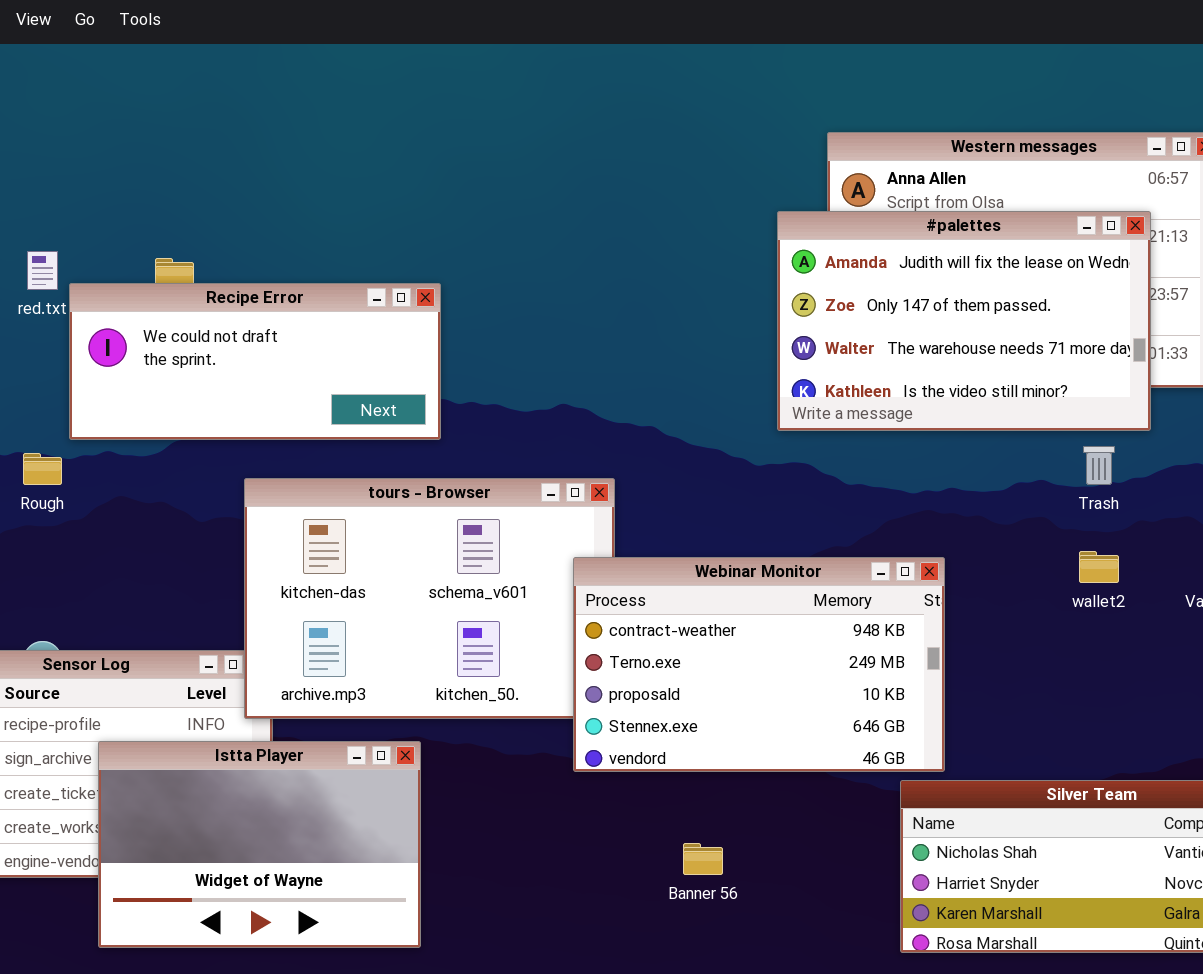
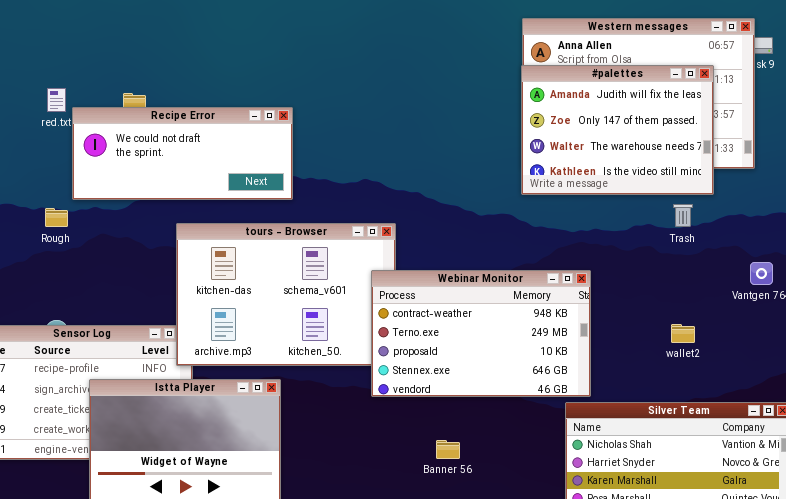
#palettes: [777,211,1151,431] -> [521,65,714,195], resized
wallet2: [1079,551,1119,583] -> [671,324,695,343], moved

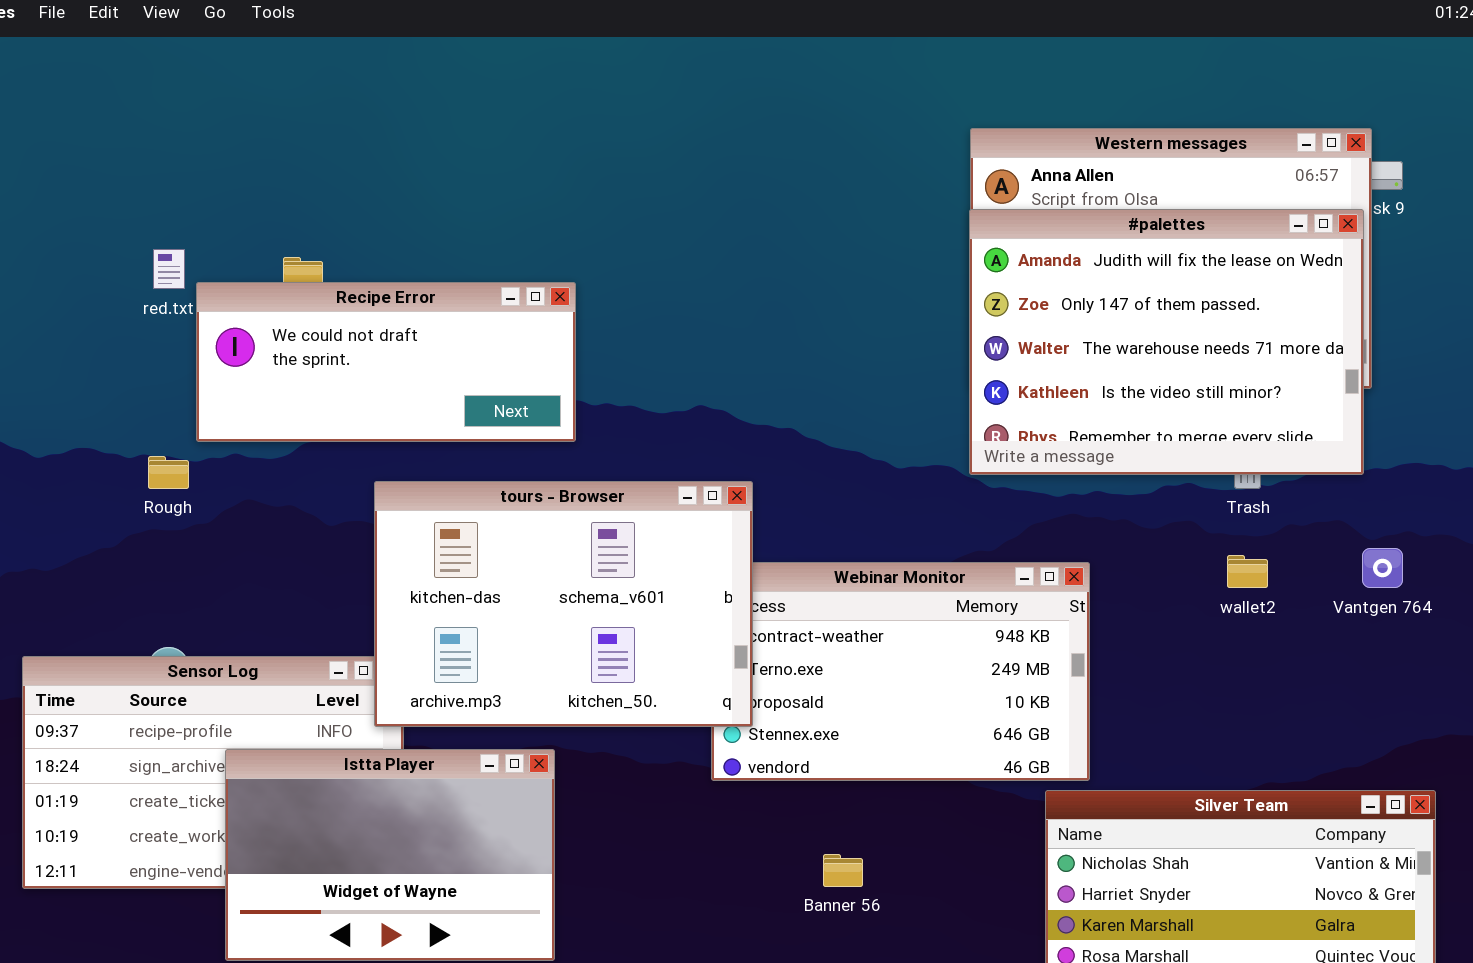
#palettes: [521,65,714,195] -> [969,209,1364,475], resized
tours - Browser: [176,223,396,366] -> [374,481,753,727], raised
wallet2: [671,324,695,343] -> [1227,555,1268,588], moved

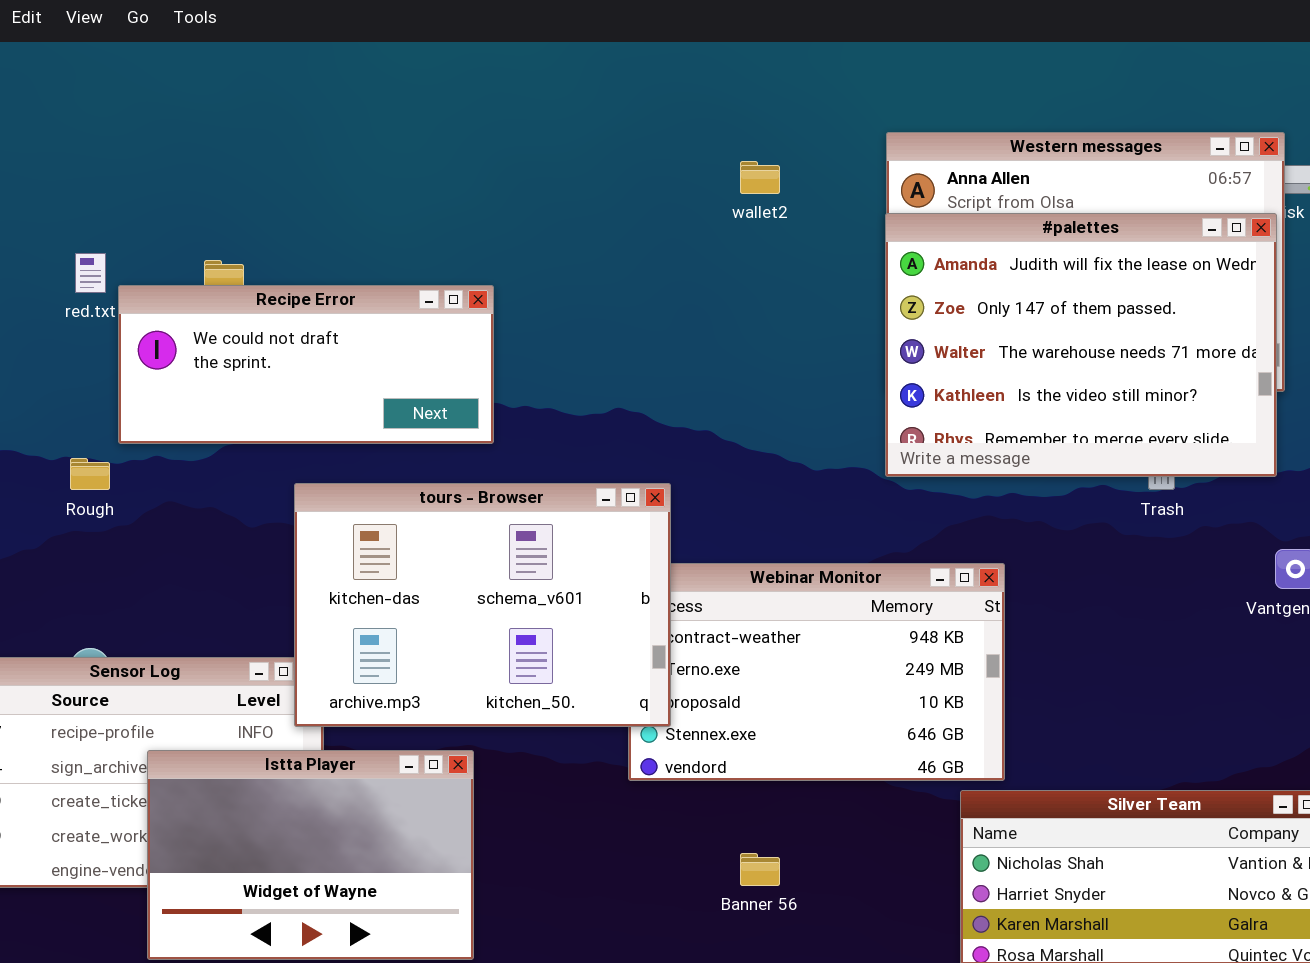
wallet2: [1227,555,1268,588] -> [740,161,780,194], moved

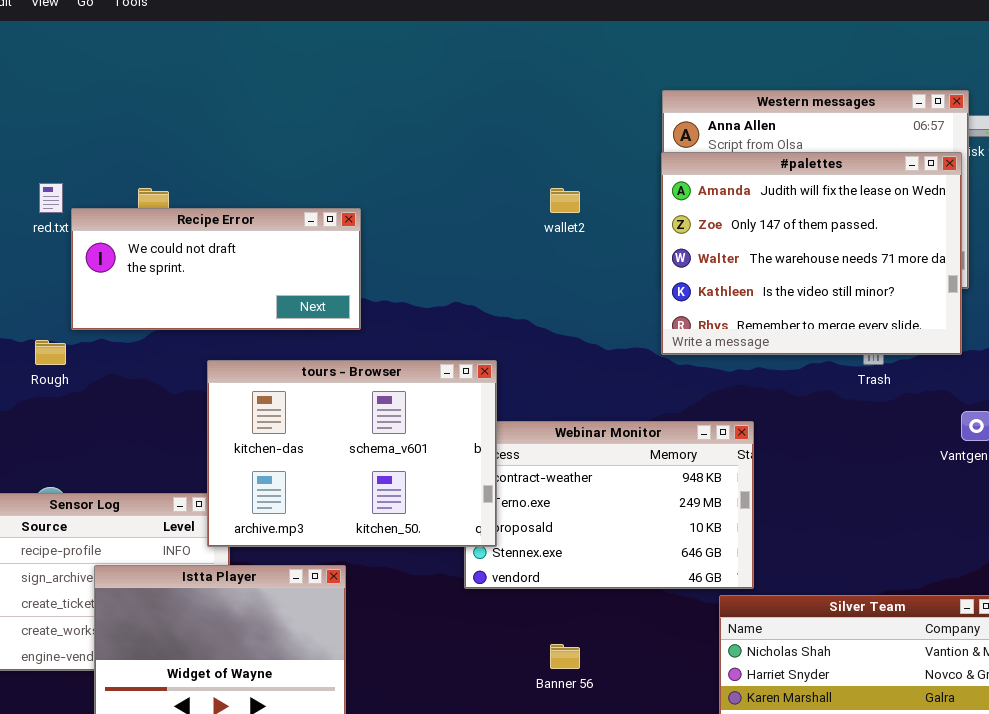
wallet2: [740,161,780,194] -> [550,188,580,213], moved

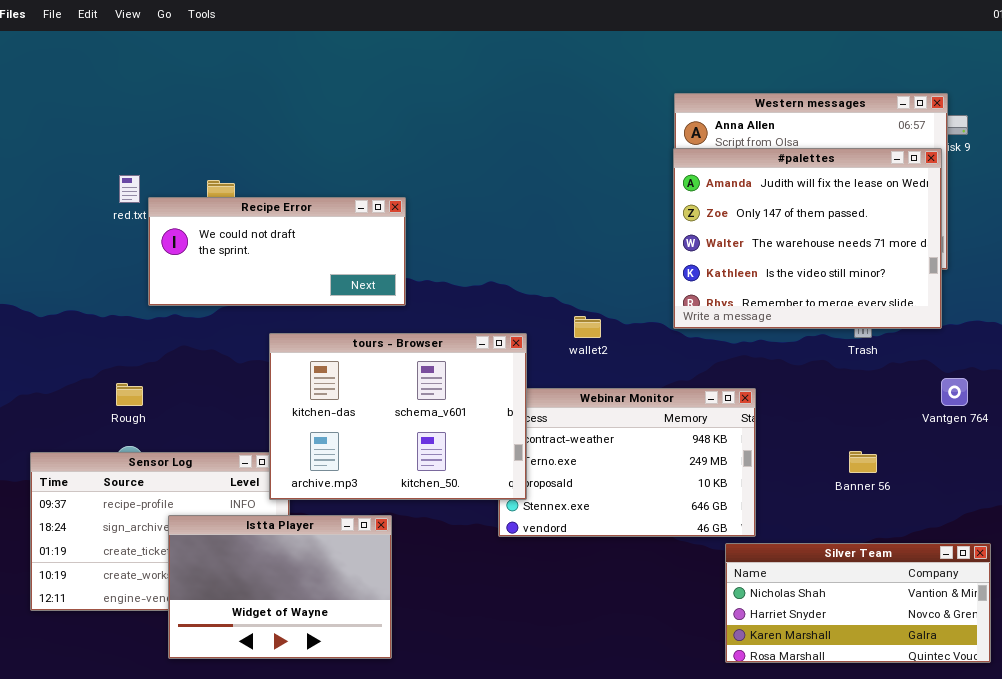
wallet2: [550,188,580,213] -> [574,316,601,338], moved
Rough: [35,340,66,365] -> [116,383,143,406], moved
Banner 56: [550,644,580,669] -> [849,451,877,473], moved

